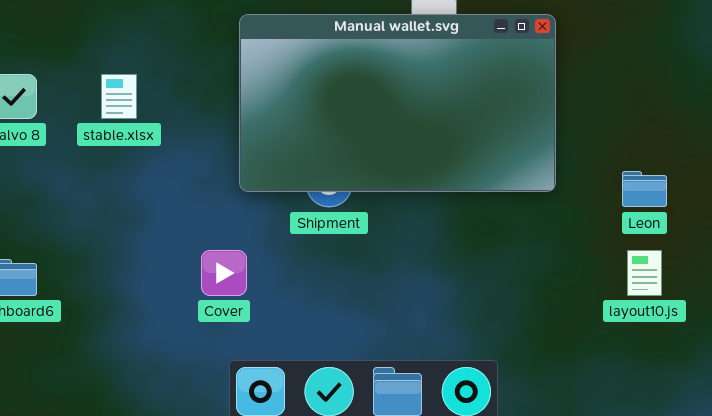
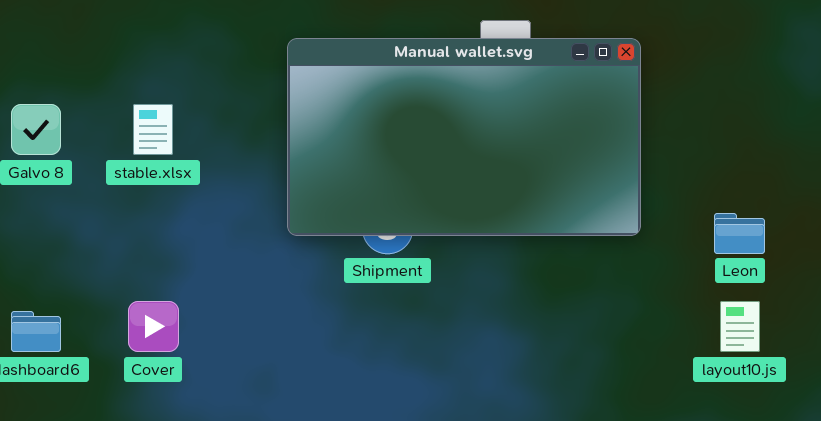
Cover: [201,250,247,296] -> [128,301,179,352], moved

